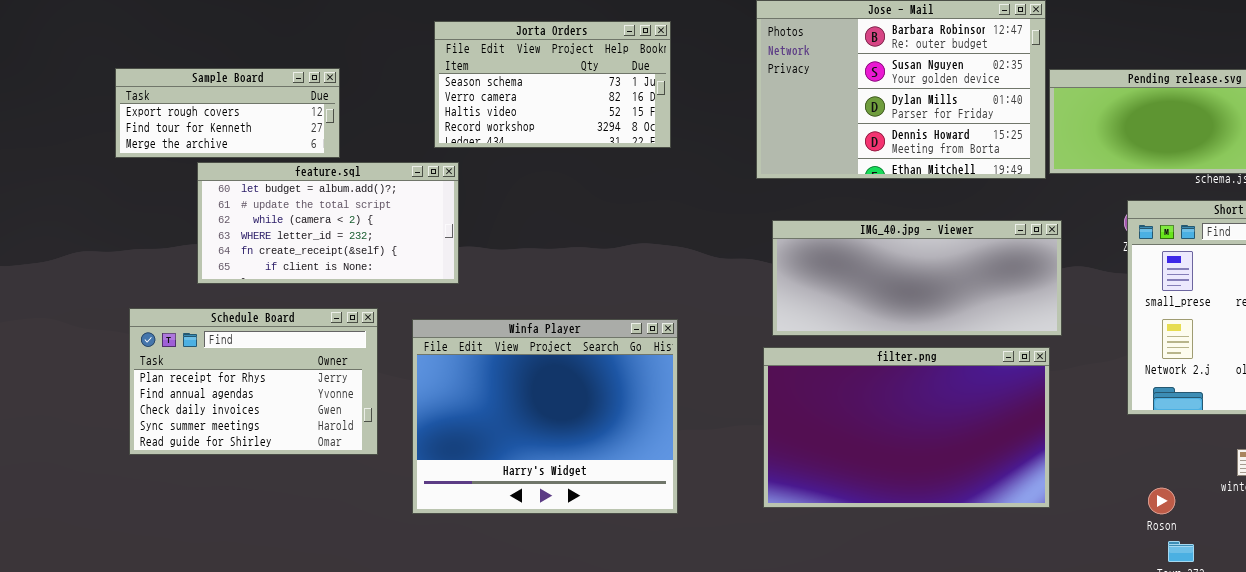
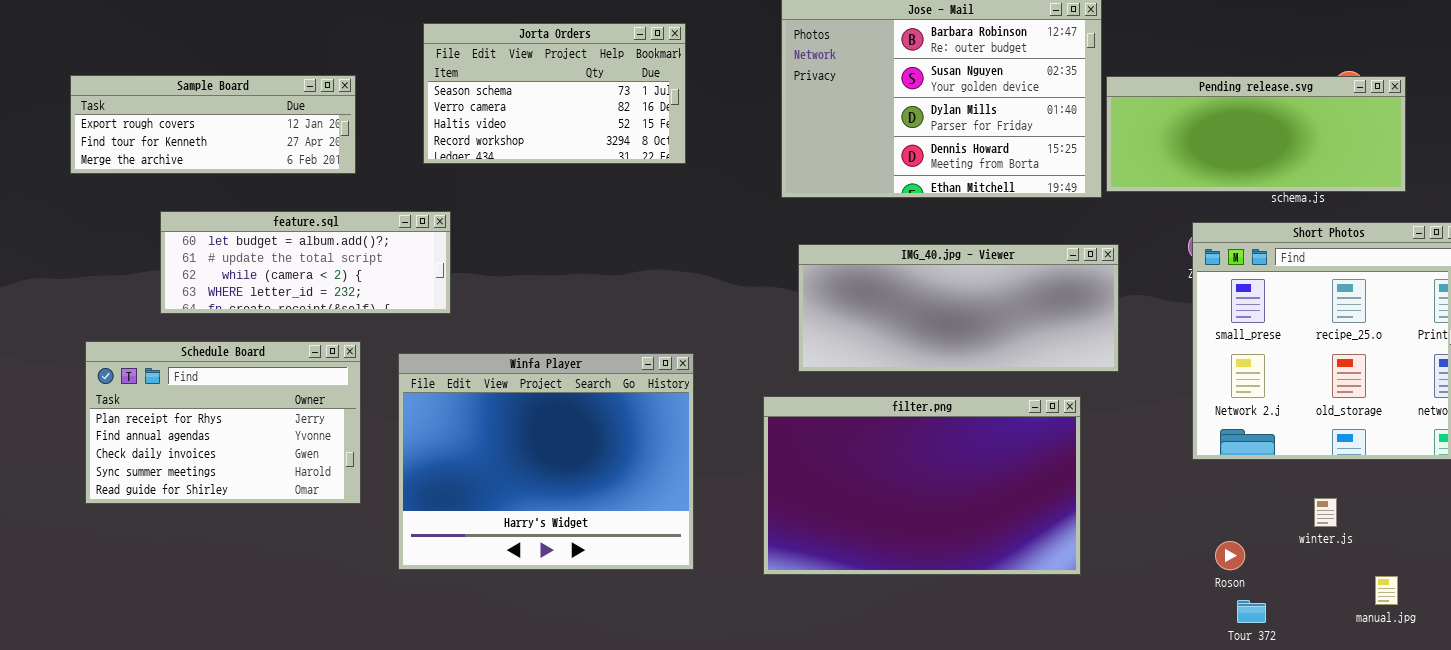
Sample Board: [115,68,340,158] -> [70,75,356,174], resized
feature.sql: [197,162,459,284] -> [160,211,451,314], resized
filter.png: [763,347,1050,508] -> [763,396,1081,575], moved

